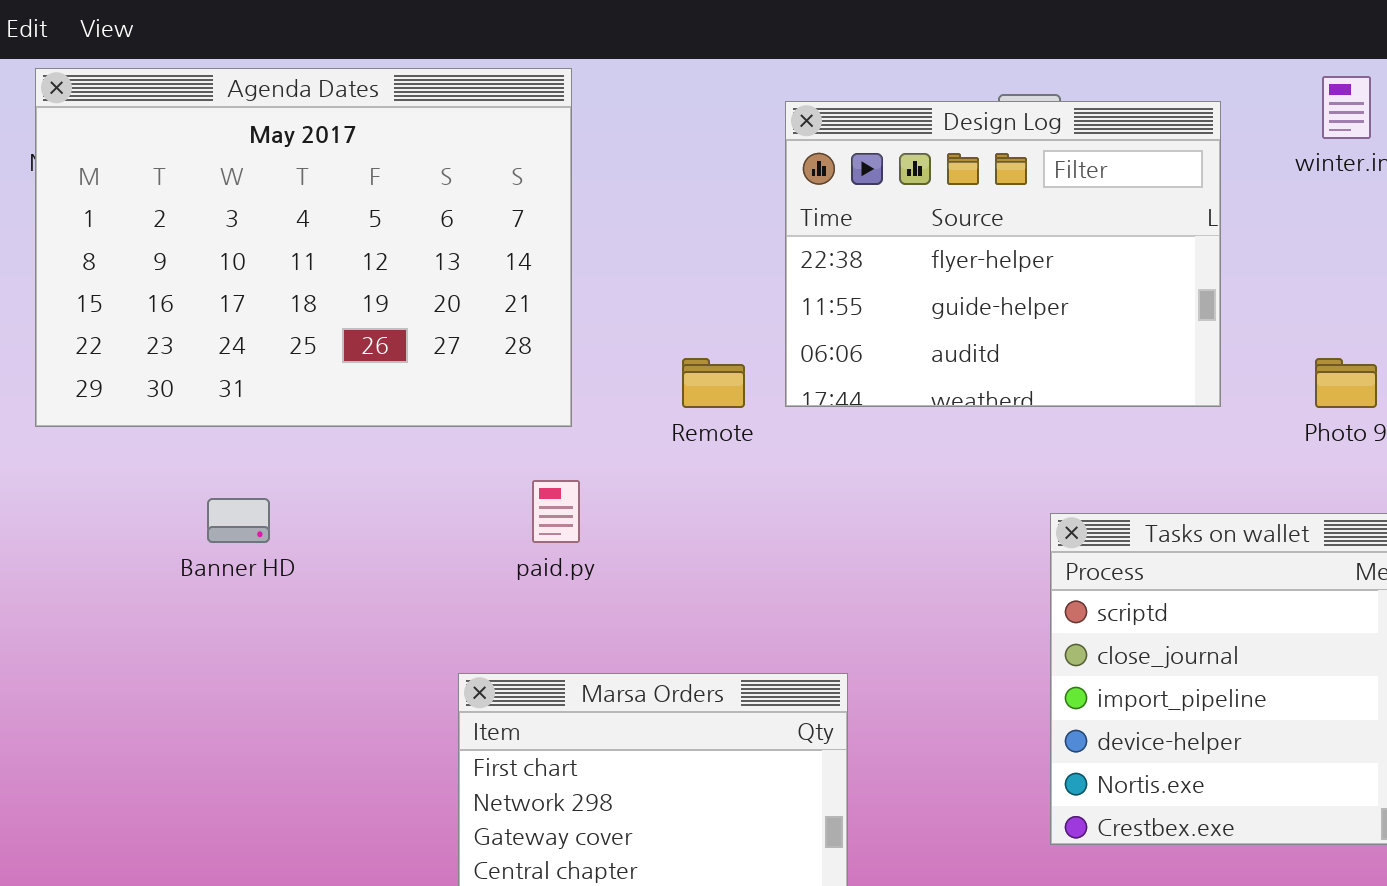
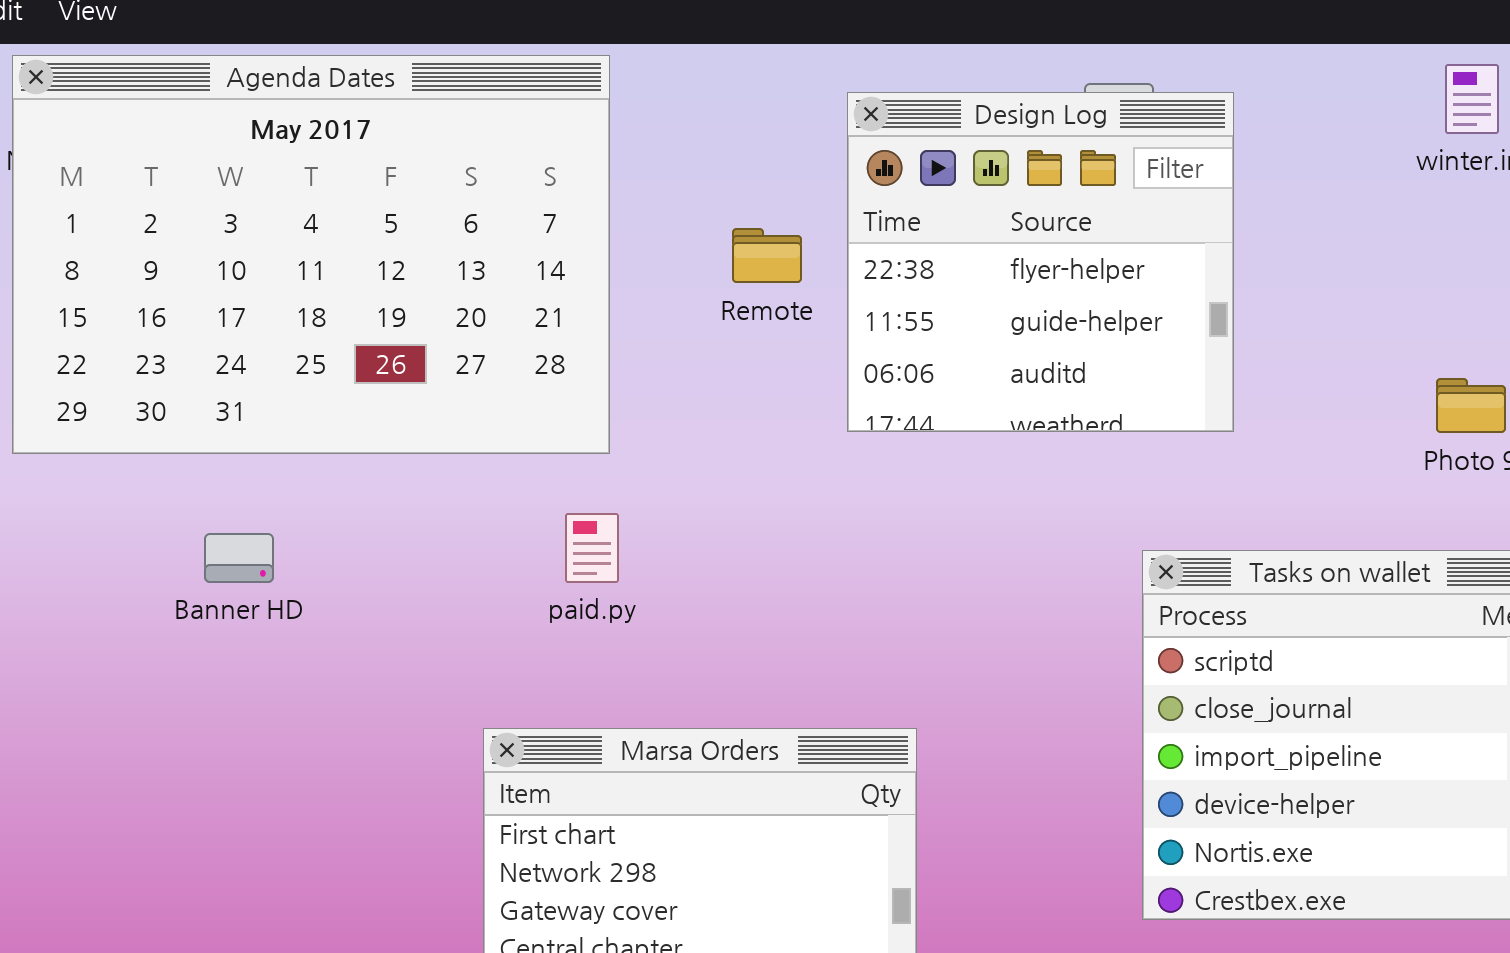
Design Log: [785,101,1221,407] -> [847,92,1234,432], resized
Remote: [682,358,745,408] -> [732,228,802,283], moved

